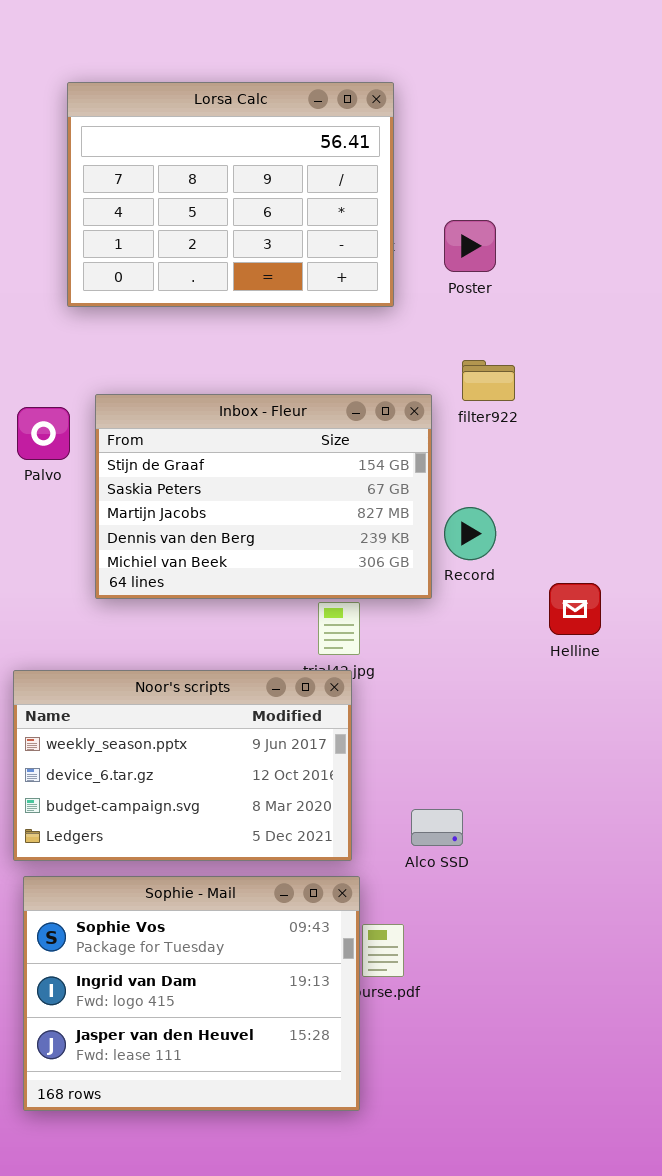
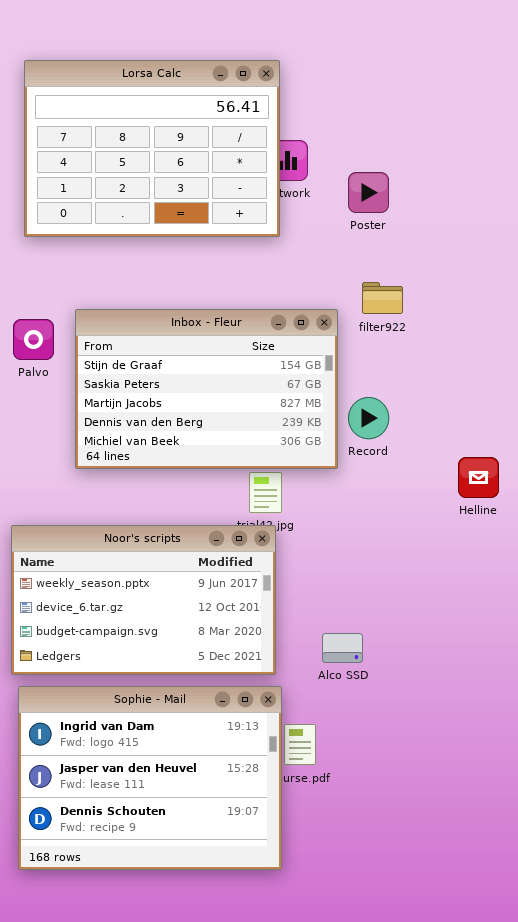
Lorsa Calc: [67,82,394,307] -> [24,60,280,237], moved
Helline: [549,583,601,635] -> [458,457,499,498], moved
Sophie - Mail: [23,876,360,1111] -> [18,686,282,870], scrolled down 1 row

